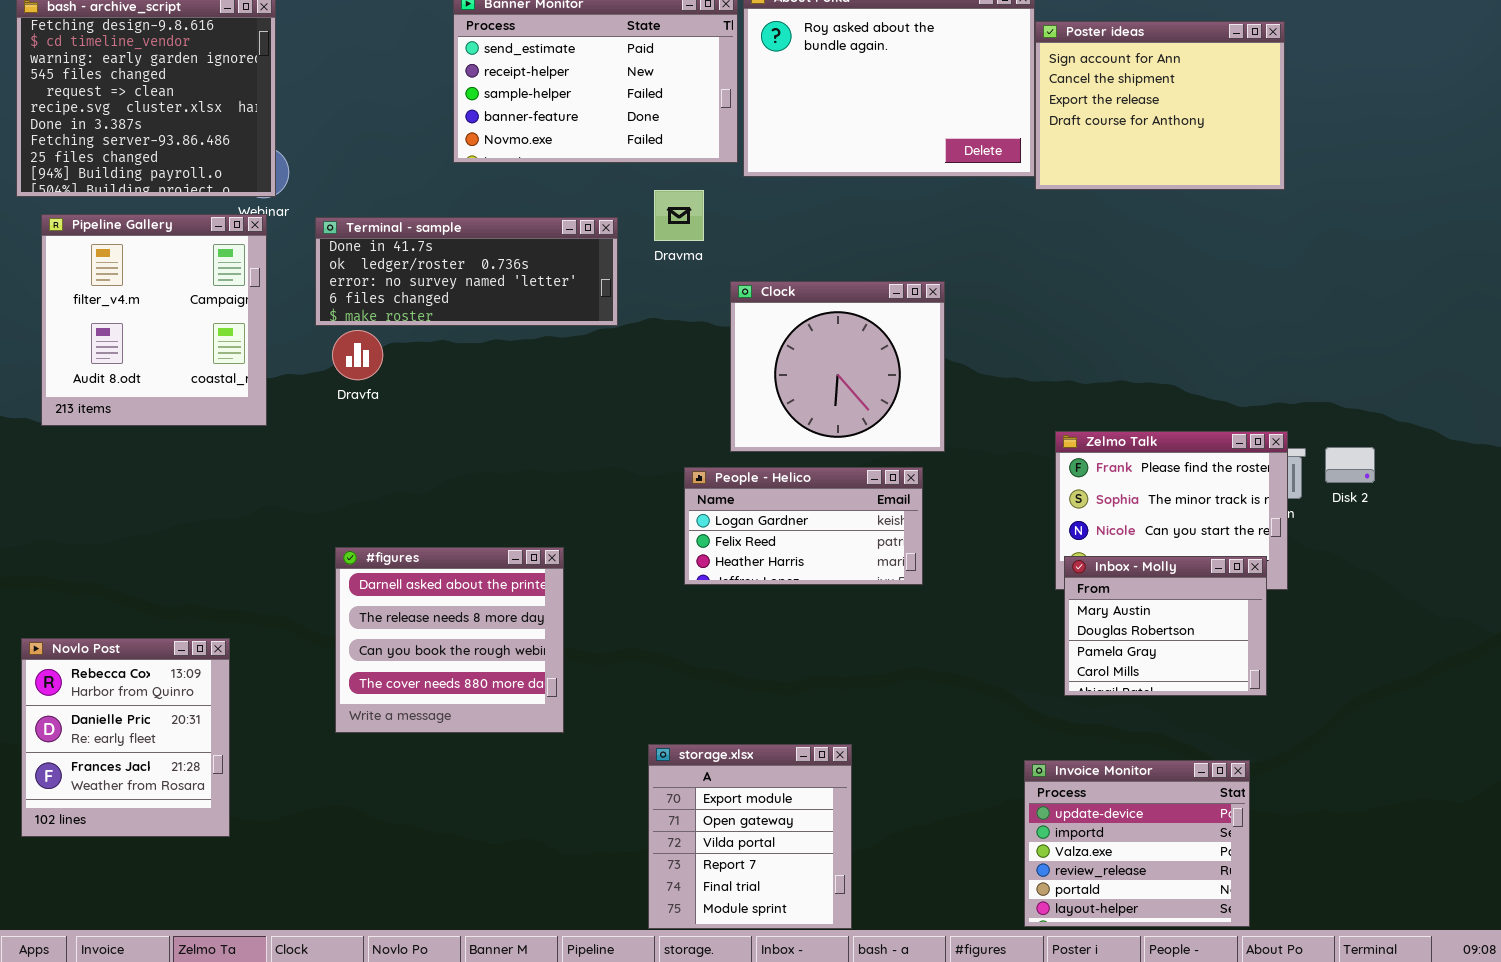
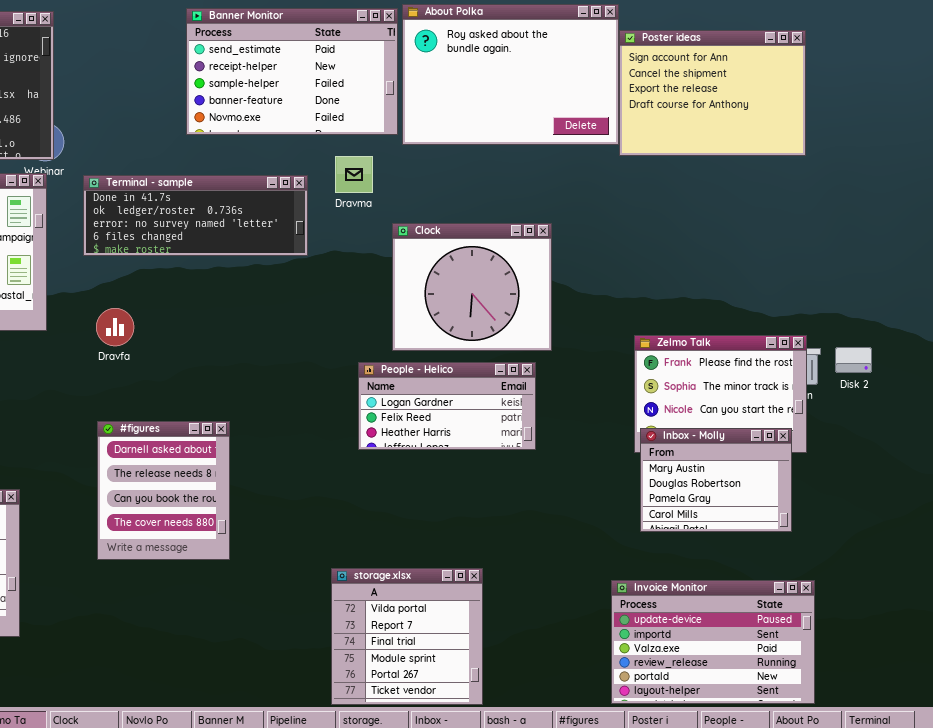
Dravfa: [332,330,383,380] -> [96,308,134,346], moved
#figures: [335,547,564,733] -> [97,421,230,560], resized
storage.xlsx: [648,744,852,929] -> [331,568,483,705], scrolled down 2 rows
Invoice Monitor: [1024,760,1250,927] -> [611,580,815,704], resized

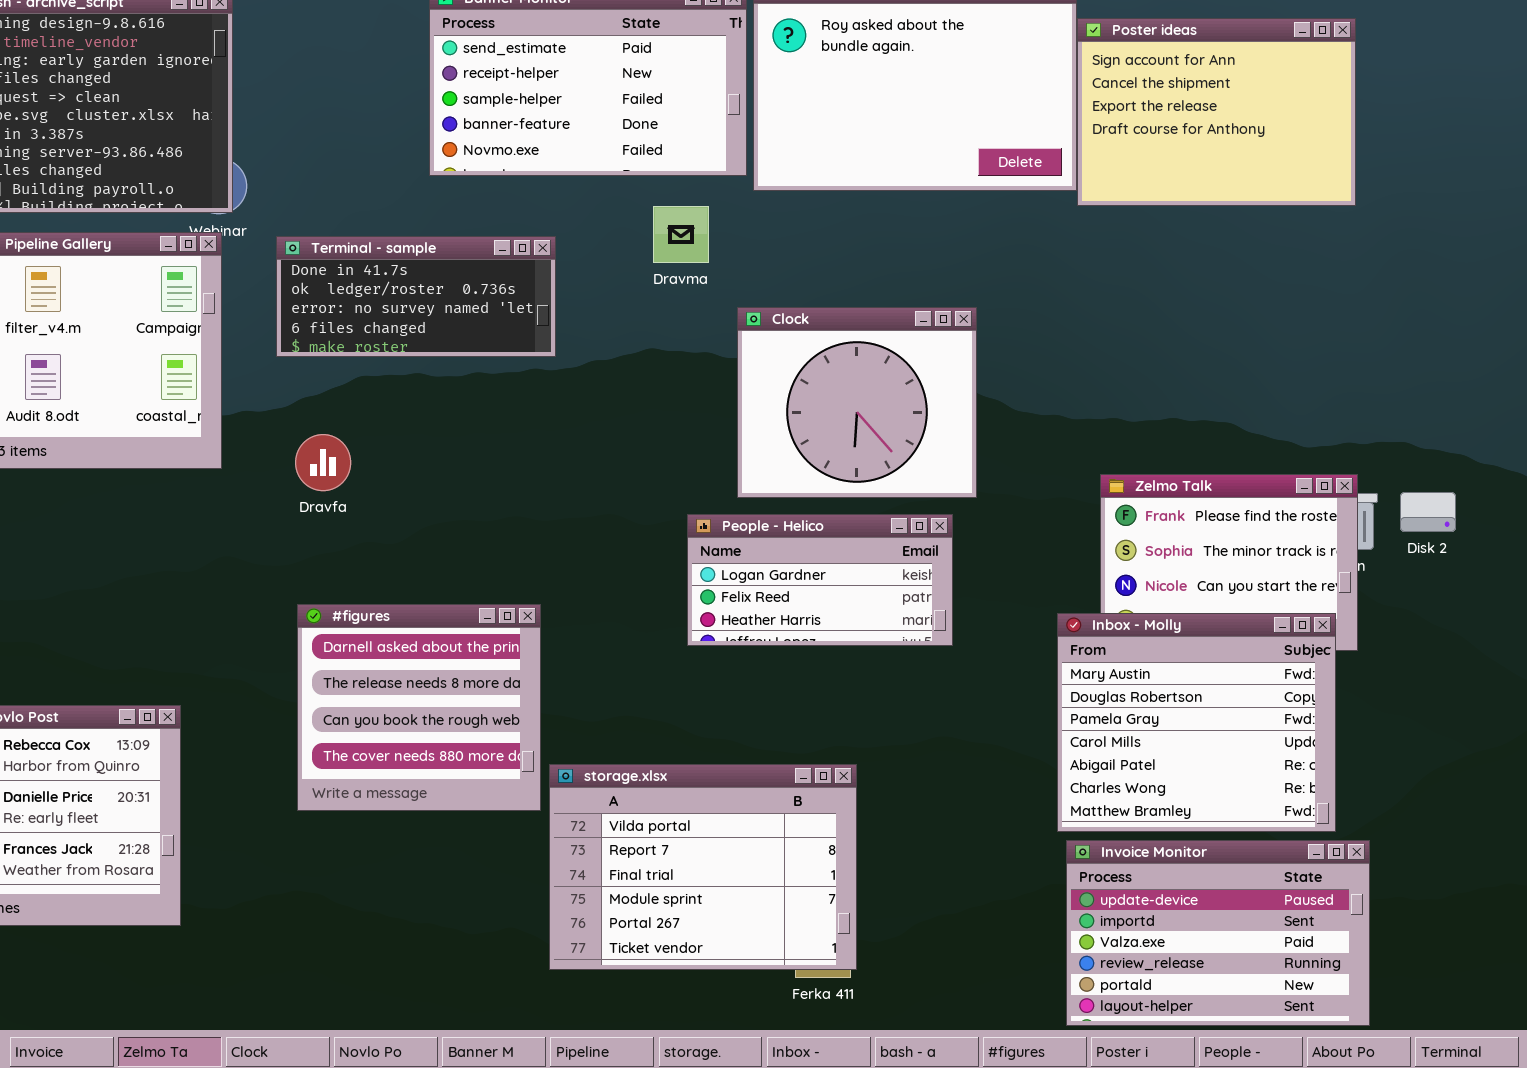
Terminal - sample: [83,175,308,256] -> [276,236,556,357], resized
#figures: [97,421,230,560] -> [297,604,541,811], resized
Inbox - Molly: [640,428,792,532] -> [1057,613,1336,832], resized
storage.xlsx: [331,568,483,705] -> [549,764,857,970], moved, resized

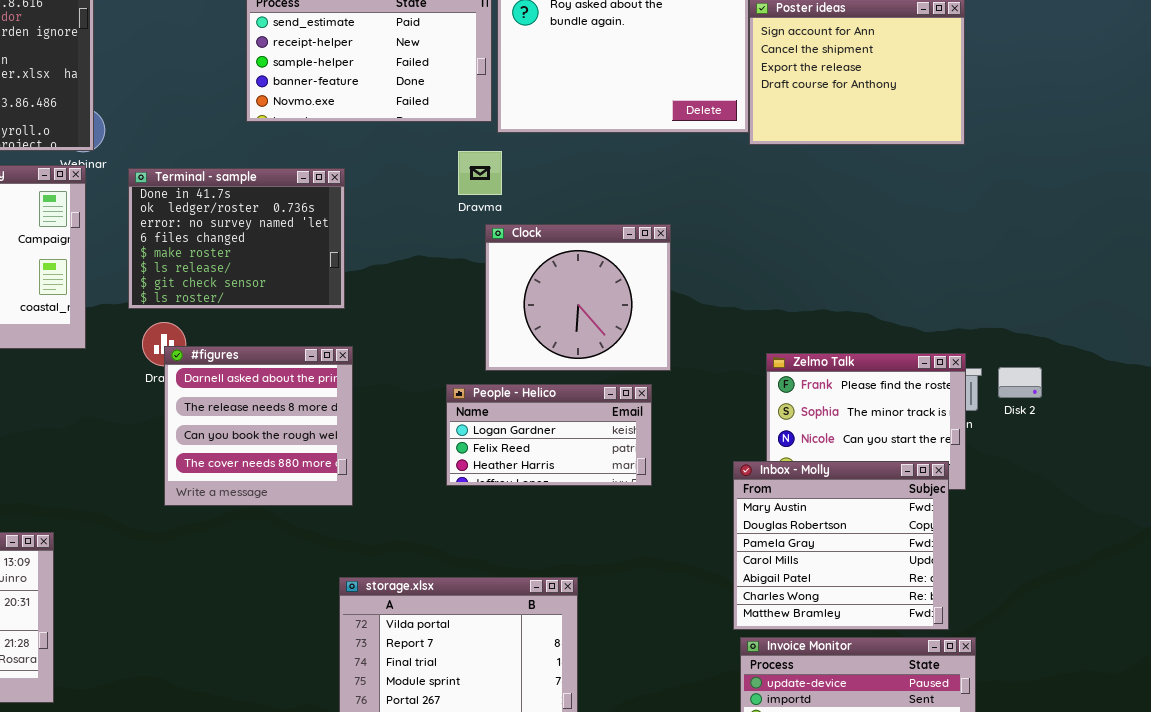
Dravma: [653,206,709,263] -> [458,151,502,195], moved
Terminal - sample: [276,236,556,357] -> [128,168,345,309], resized
#figures: [297,604,541,811] -> [164,346,353,506], moved

